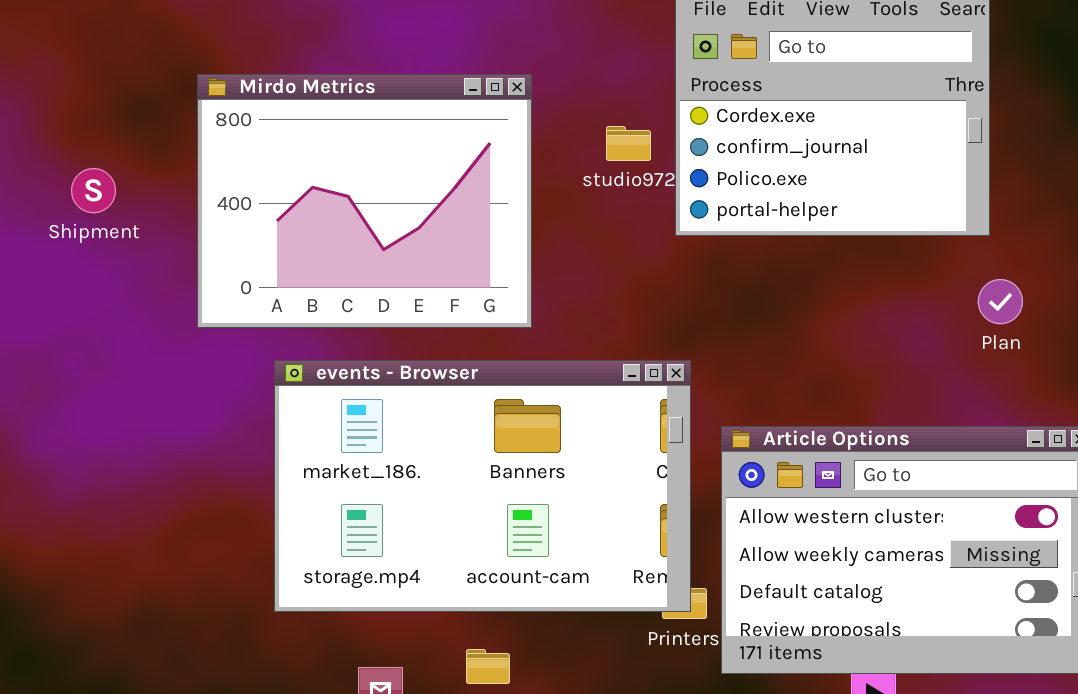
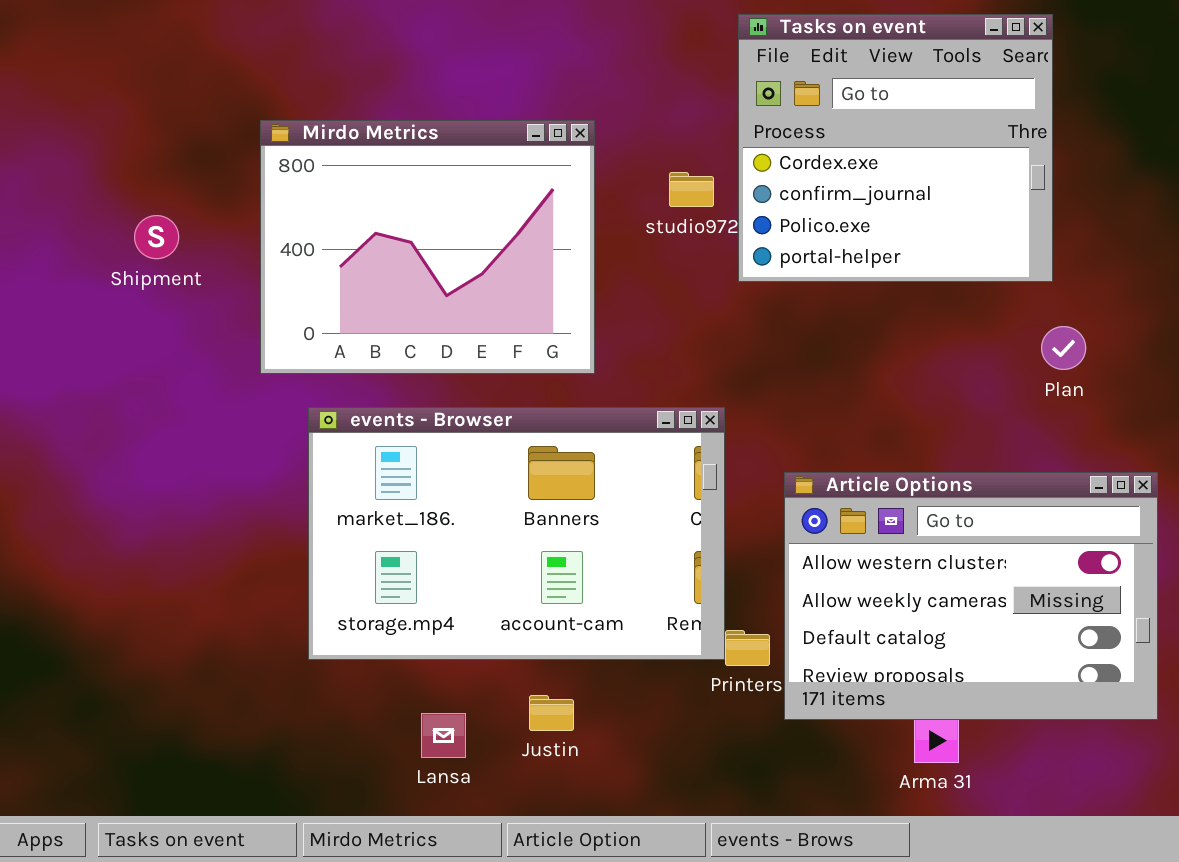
events - Browser: [274,360,691,612] -> [308,407,725,660], moved

